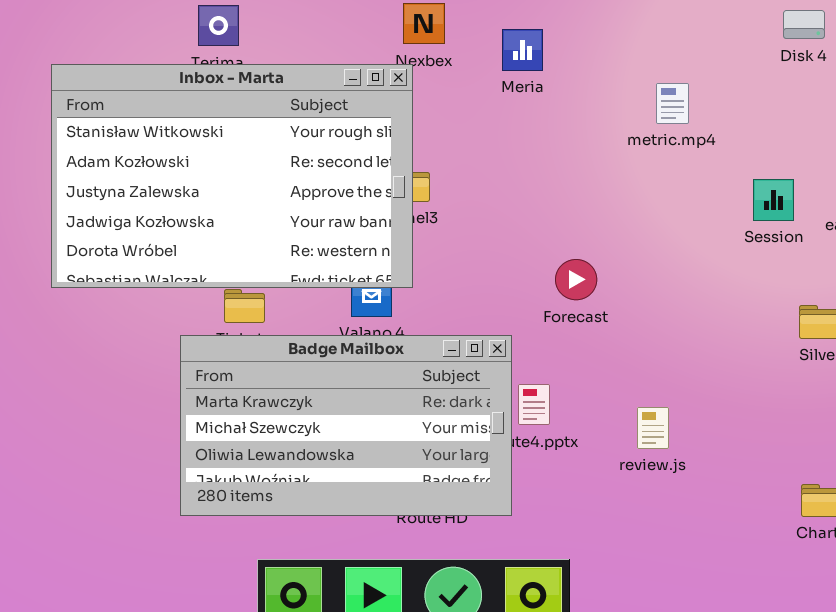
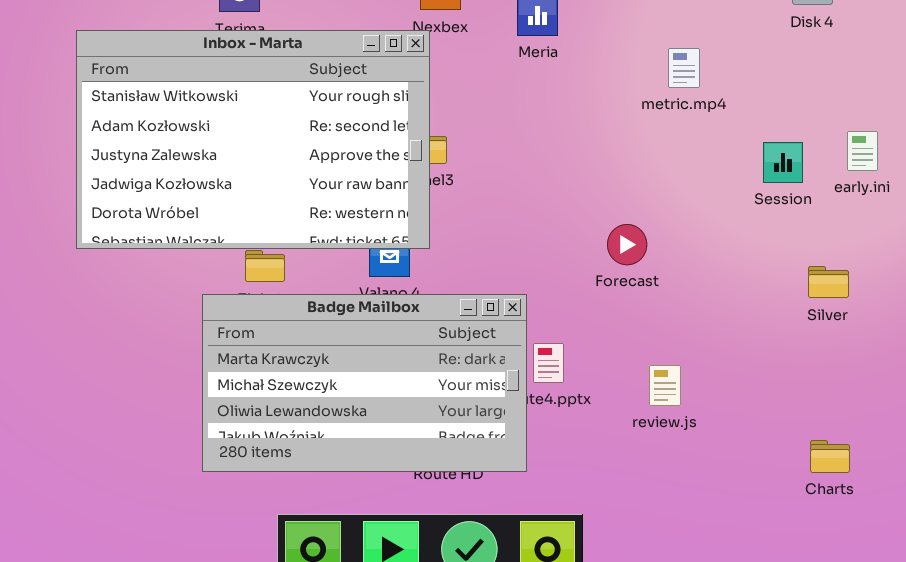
Forecast: [555,259,597,300] -> [607,224,647,265], moved

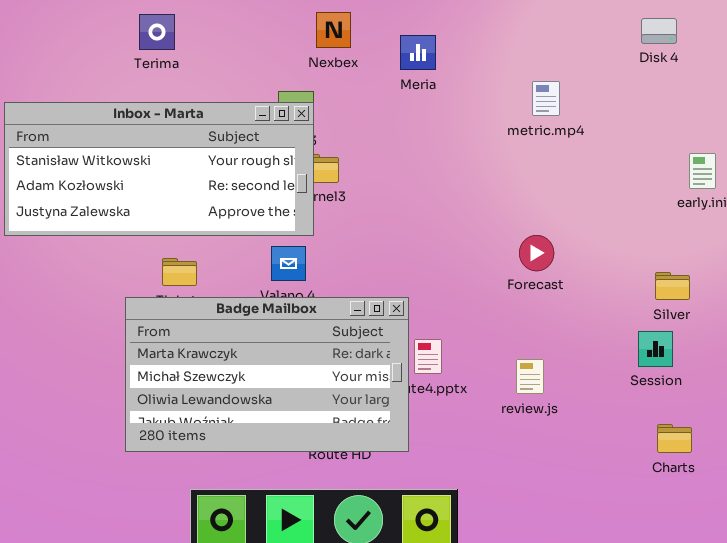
Inbox - Marta: [76,30,430,249] -> [4,102,314,236], moved, resized
Session: [763,142,803,183] -> [638,331,673,367], moved
Forecast: [607,224,647,265] -> [519,235,554,271], moved

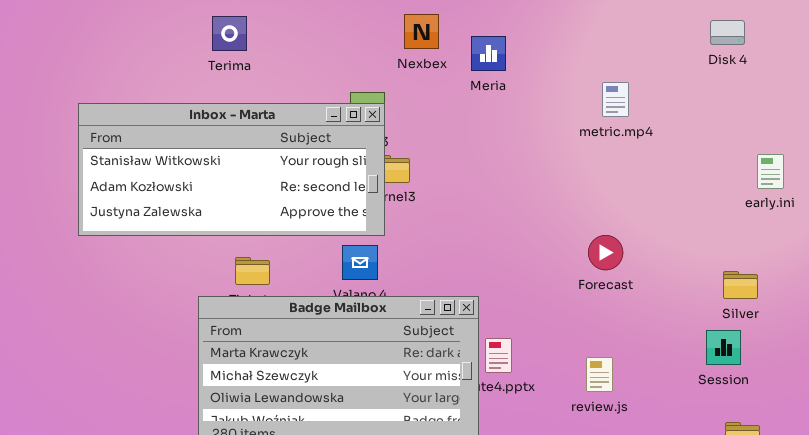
Nexbex: [316,12,351,48] -> [404,14,439,49], moved

